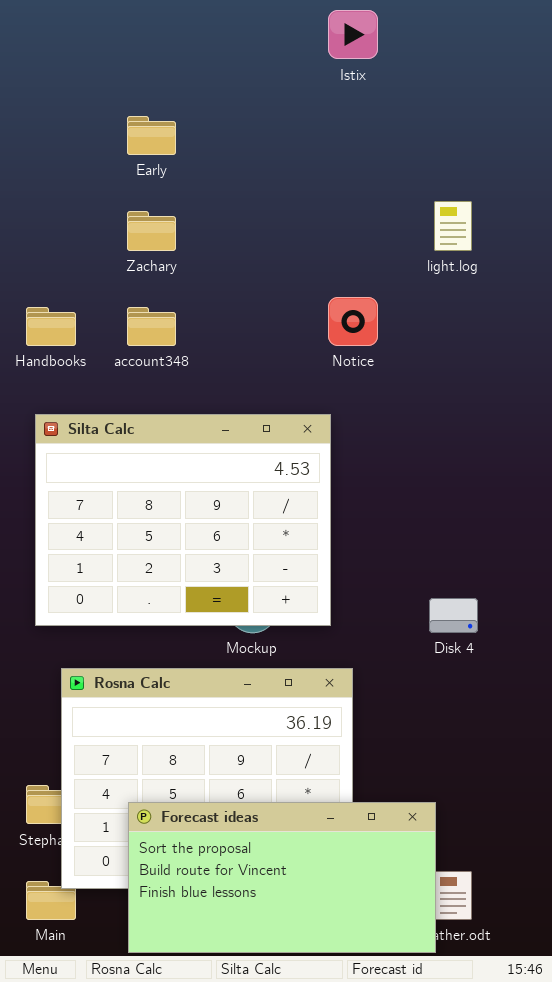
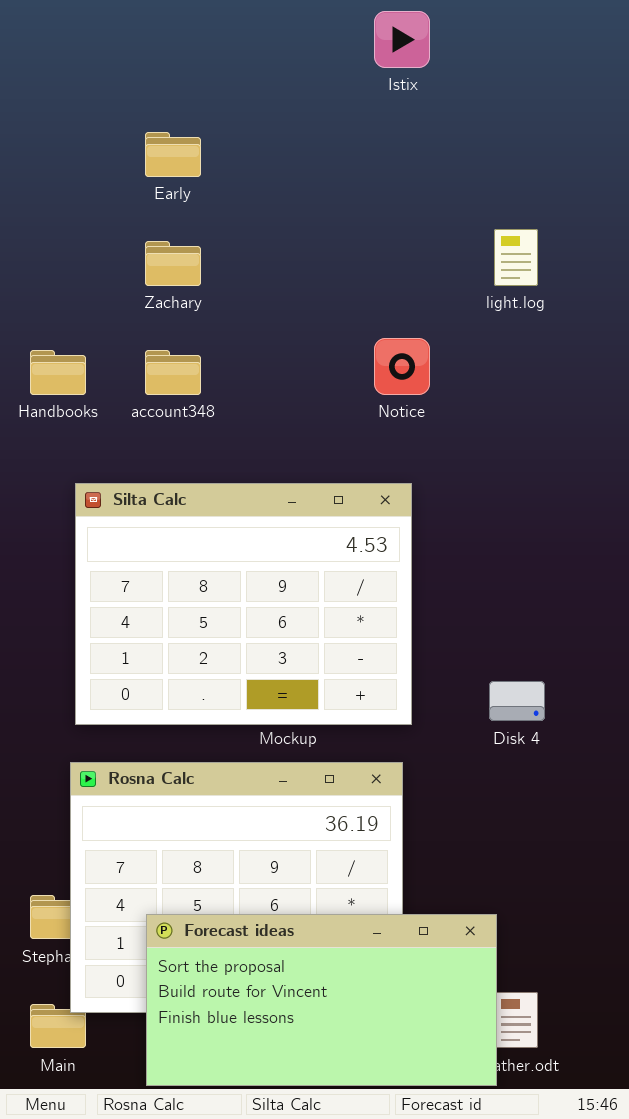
Silta Calc: [35,414,331,626] -> [75,483,412,725], moved

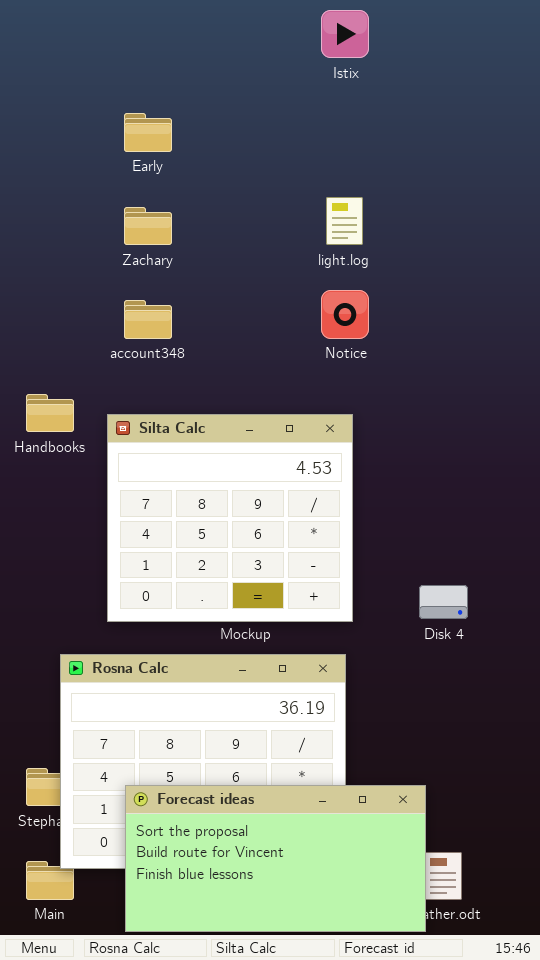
light.log: [494,229,538,286] -> [326,197,363,245], moved
Handbooks: [30,350,86,395] -> [26,394,74,432], moved
Silta Calc: [75,483,412,725] -> [107,414,353,622], resized

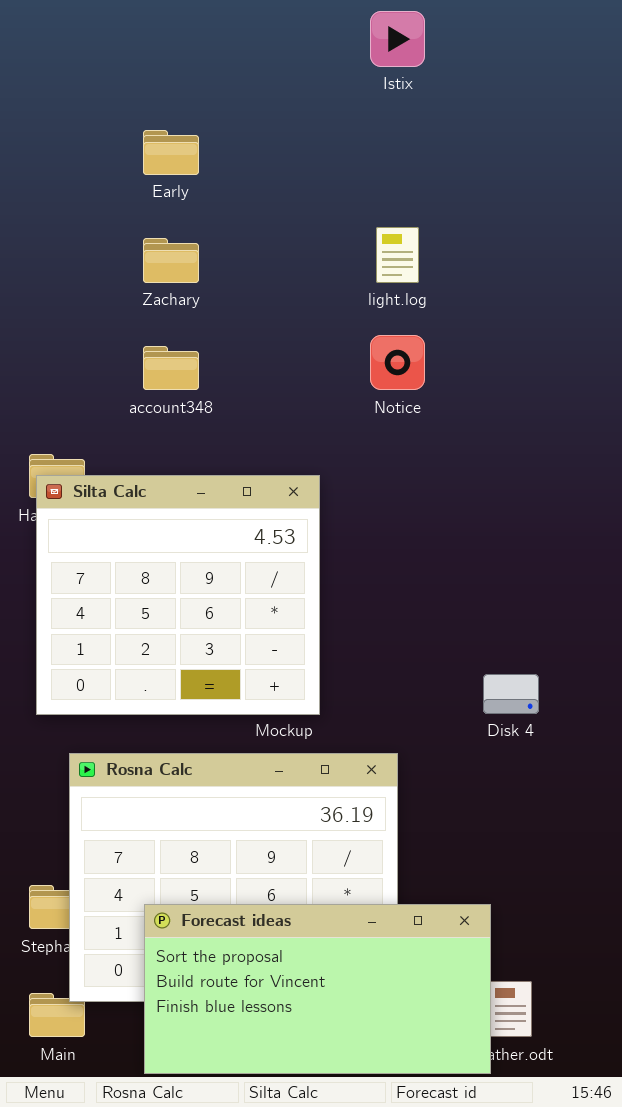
Silta Calc: [107,414,353,622] -> [36,475,320,715], moved

